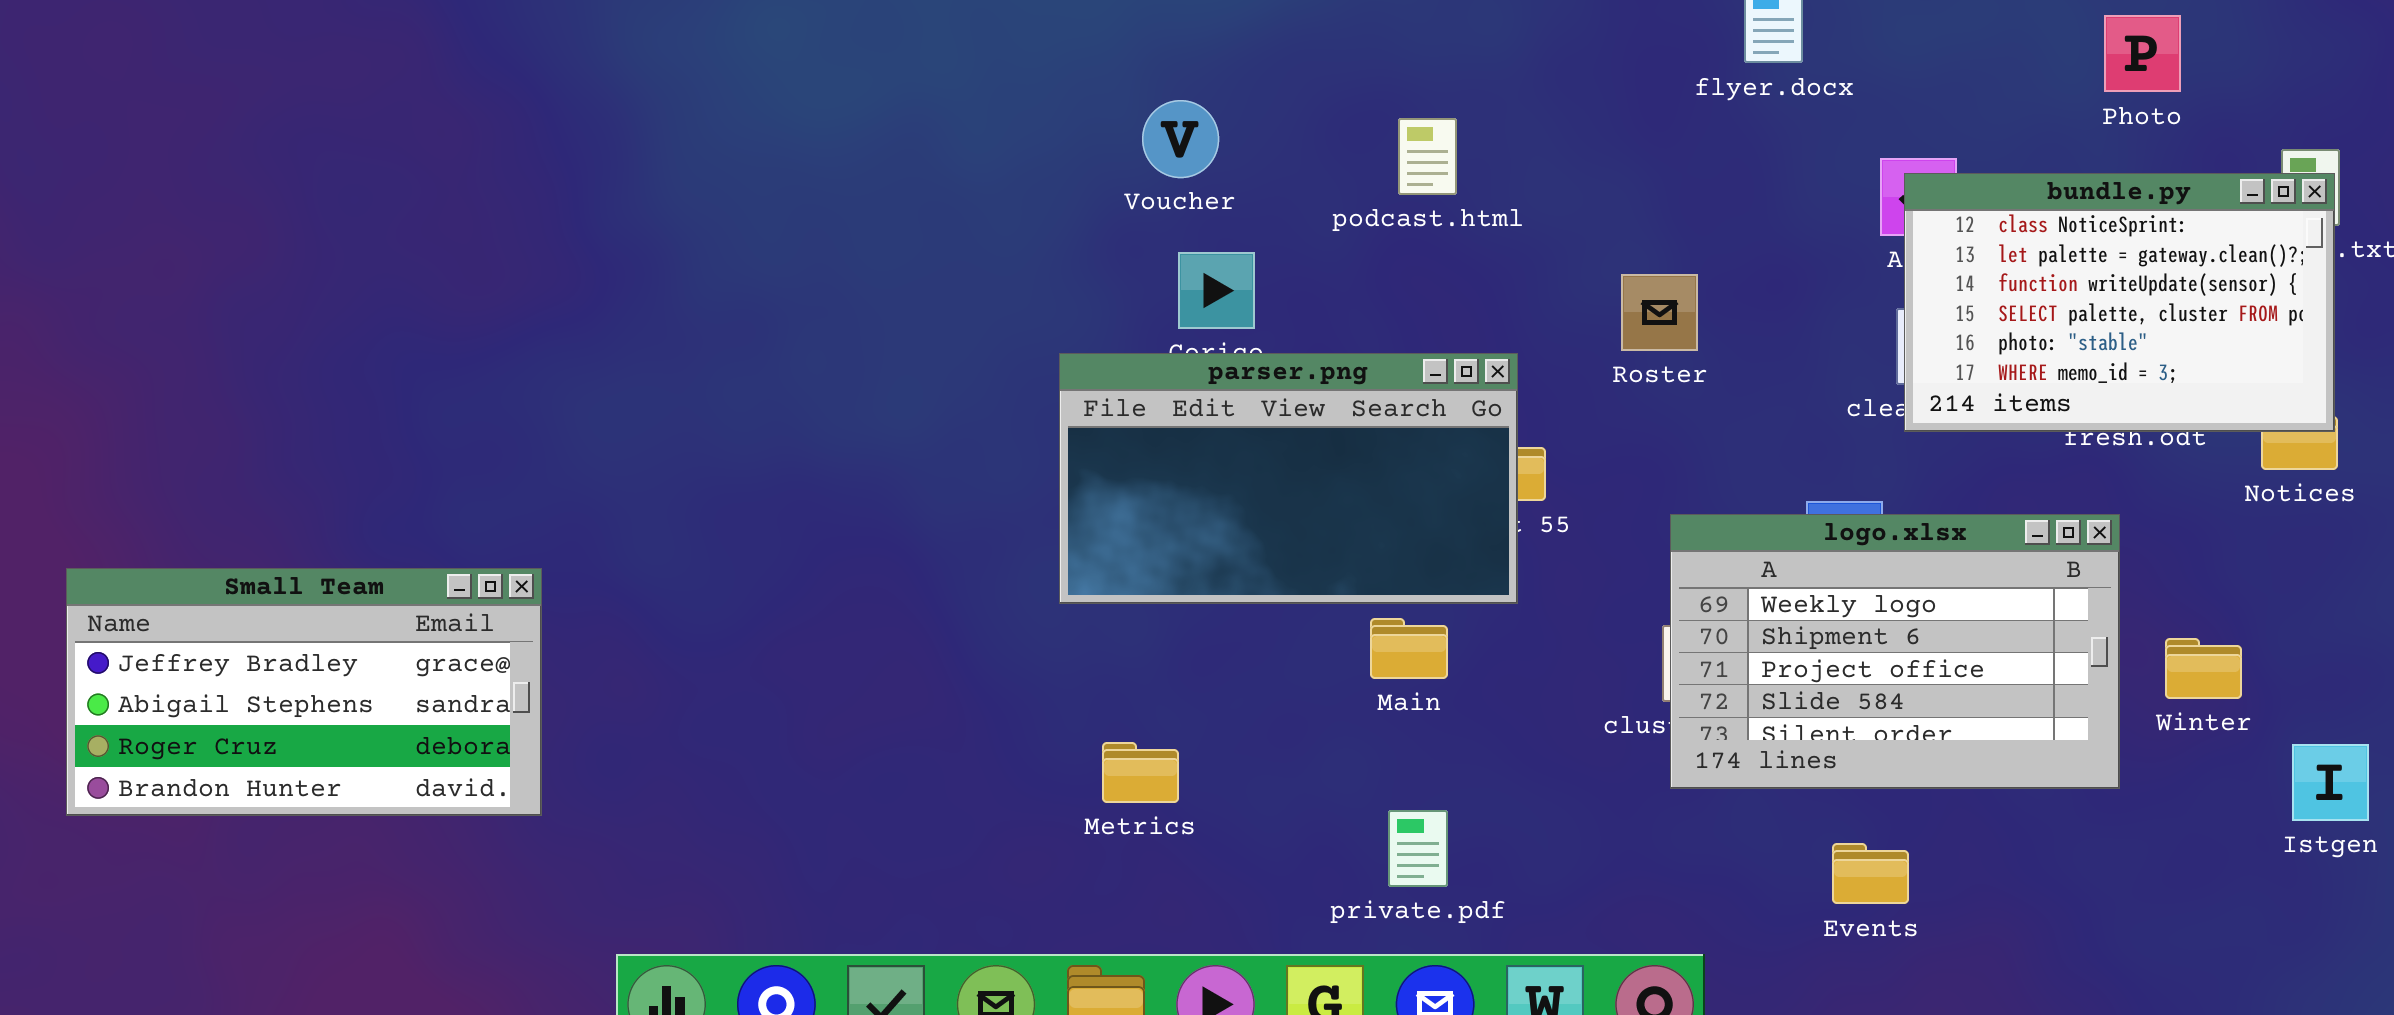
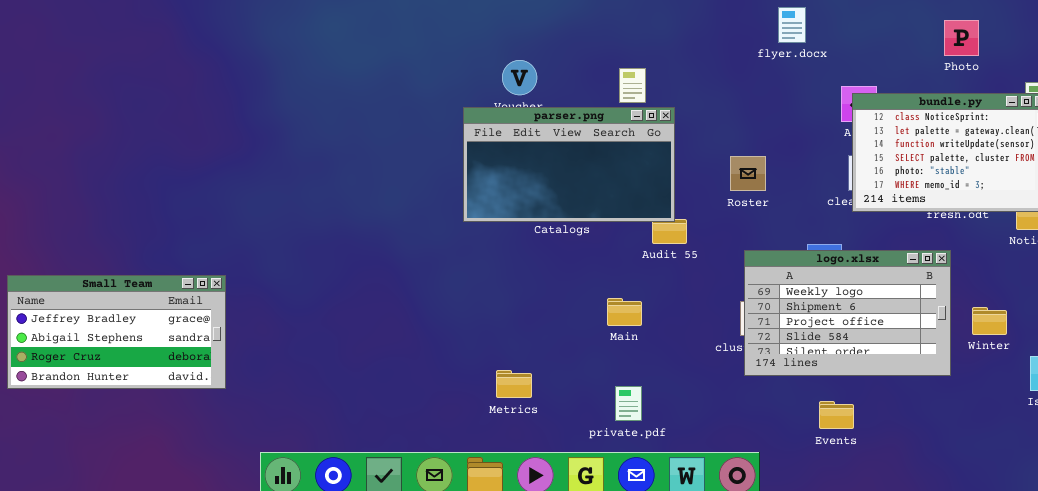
Roster: [1621,274,1698,351] -> [730,156,766,191], moved
parser.png: [1059,353,1518,604] -> [463,107,675,222], moved
Metrics: [1102,742,1179,803] -> [496,370,532,398], moved

